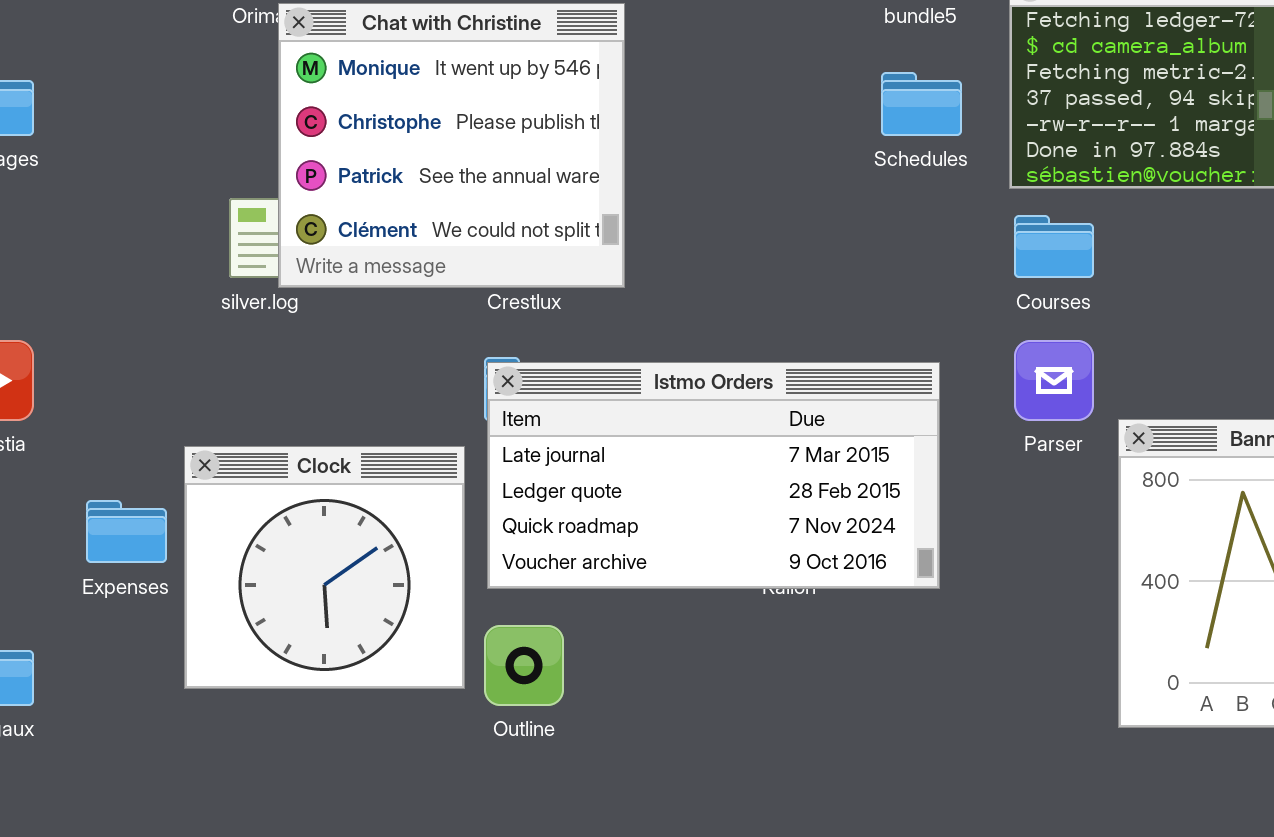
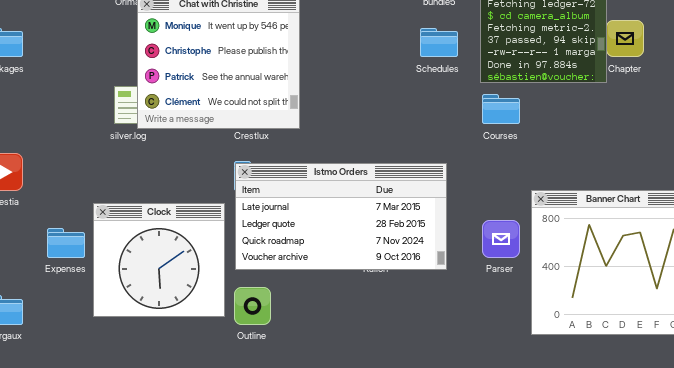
Parser: [1014,340,1094,421] -> [482,220,520,258], moved

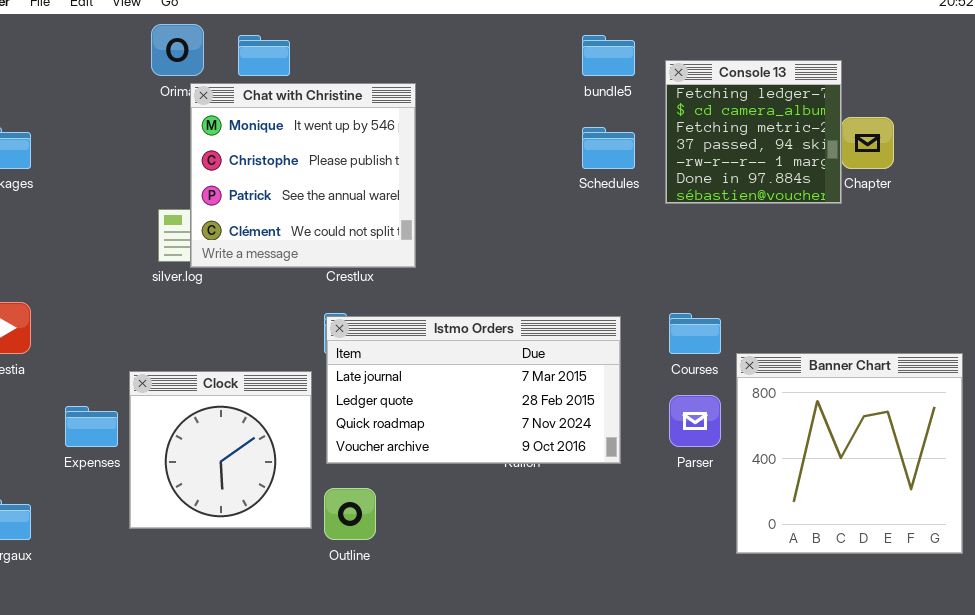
Courses: [482,94,520,124] -> [669,313,721,354], moved

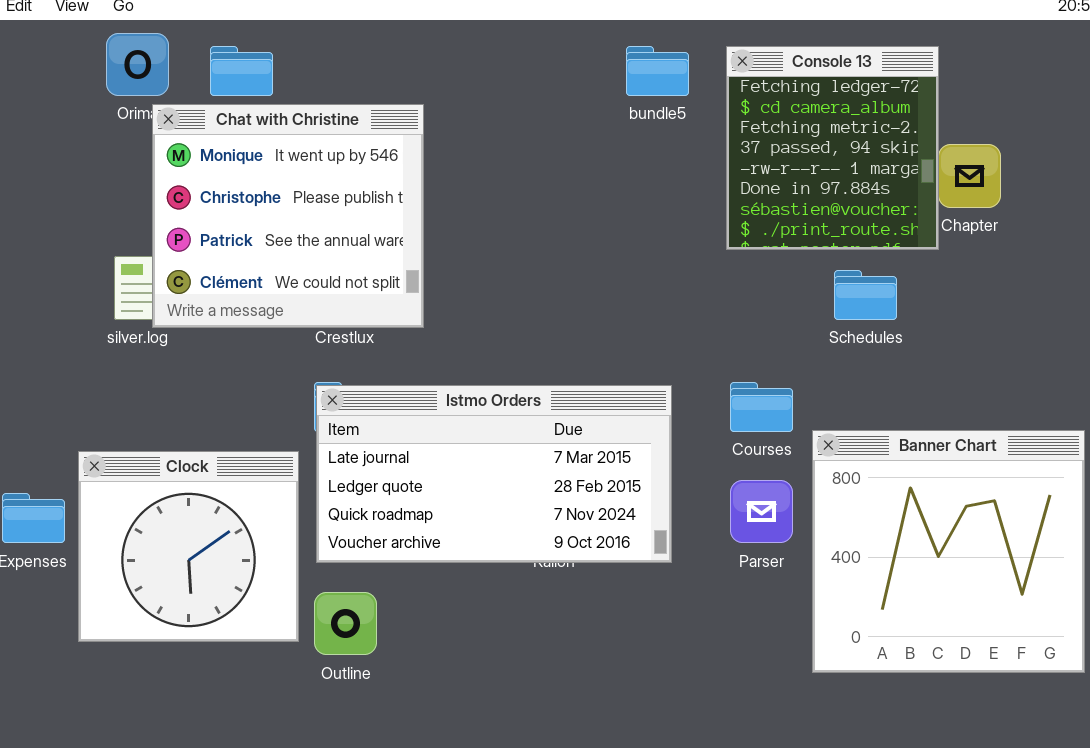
Console 13: [665,60,842,204] -> [726,46,939,250], resized
Schedules: [582,127,635,169] -> [834,270,897,320], moved

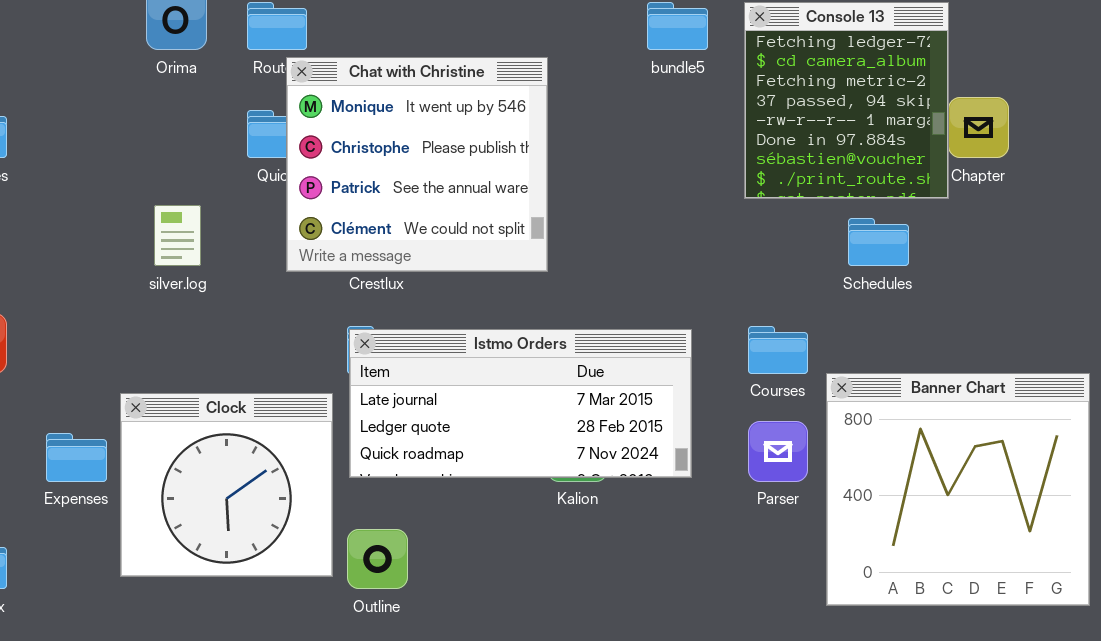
Chat with Christine: [152,104,424,328] -> [286,57,548,272], moved
Istmo Orders: [316,385,672,563] -> [349,329,692,478], resized

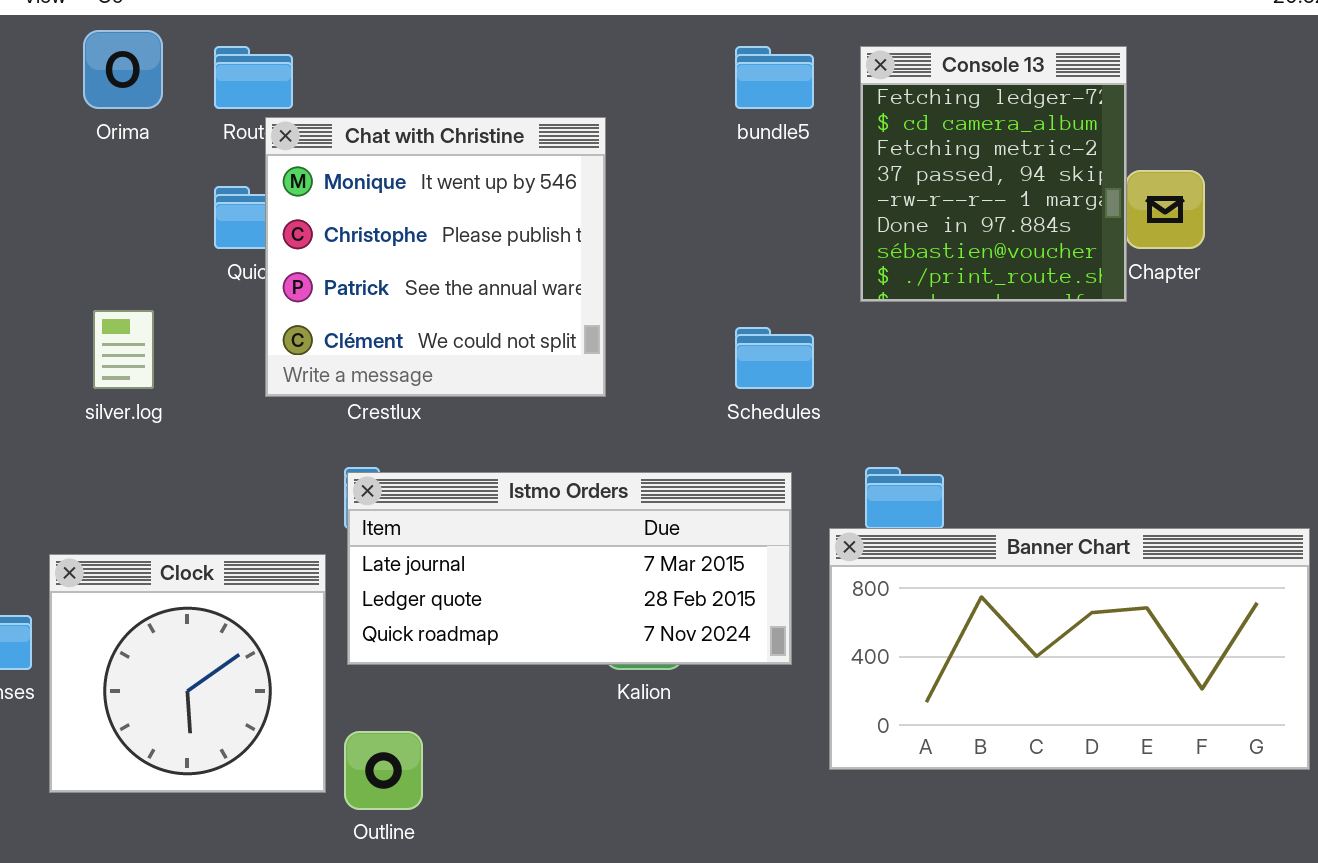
Schedules: [848,218,909,266] -> [735,327,814,389], moved
Banner Chart: [826,373,1090,606] -> [829,528,1310,770], resized

